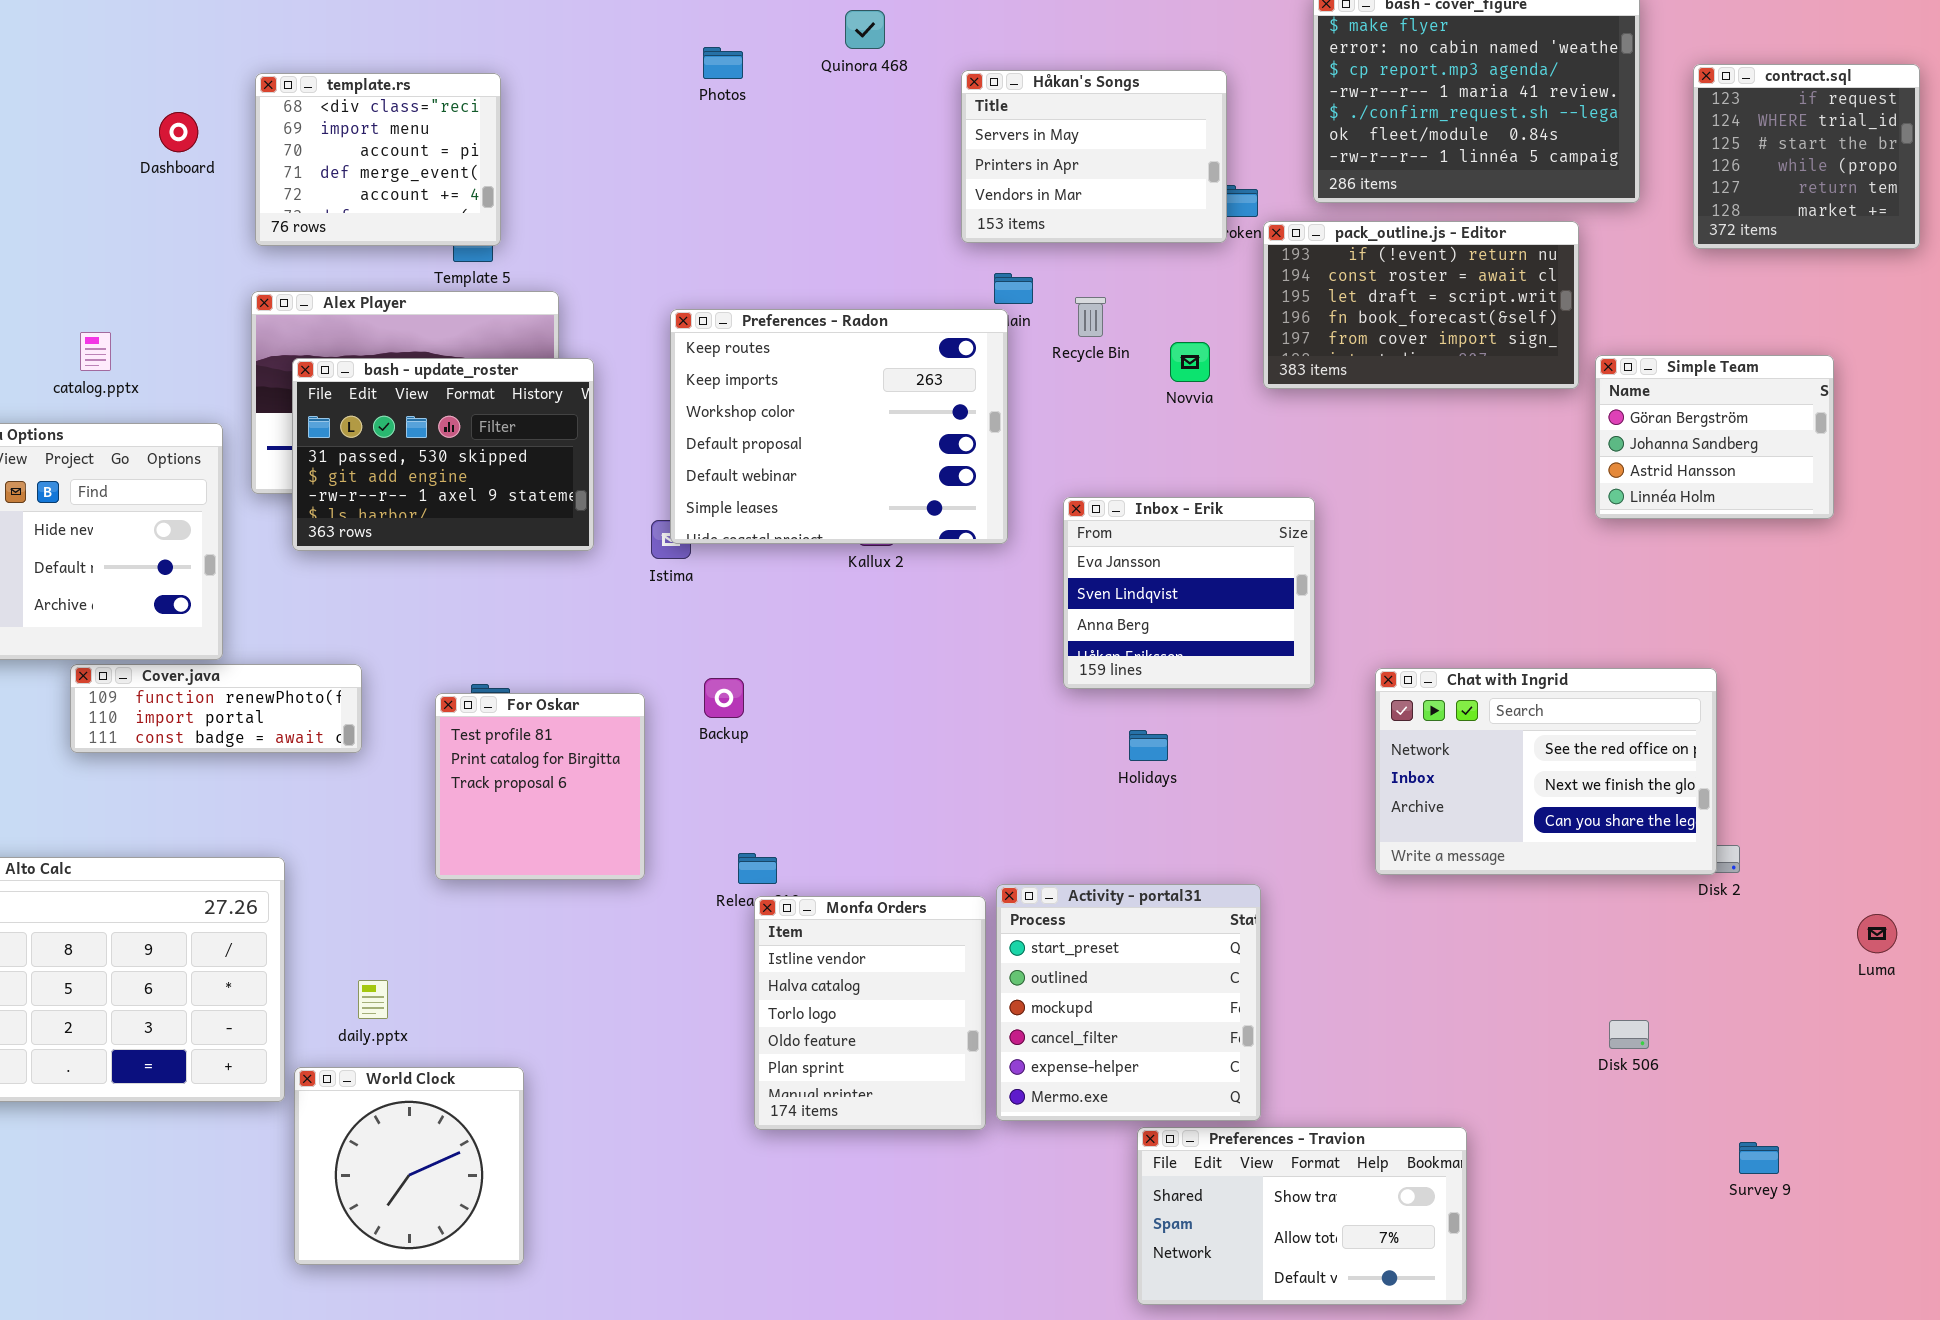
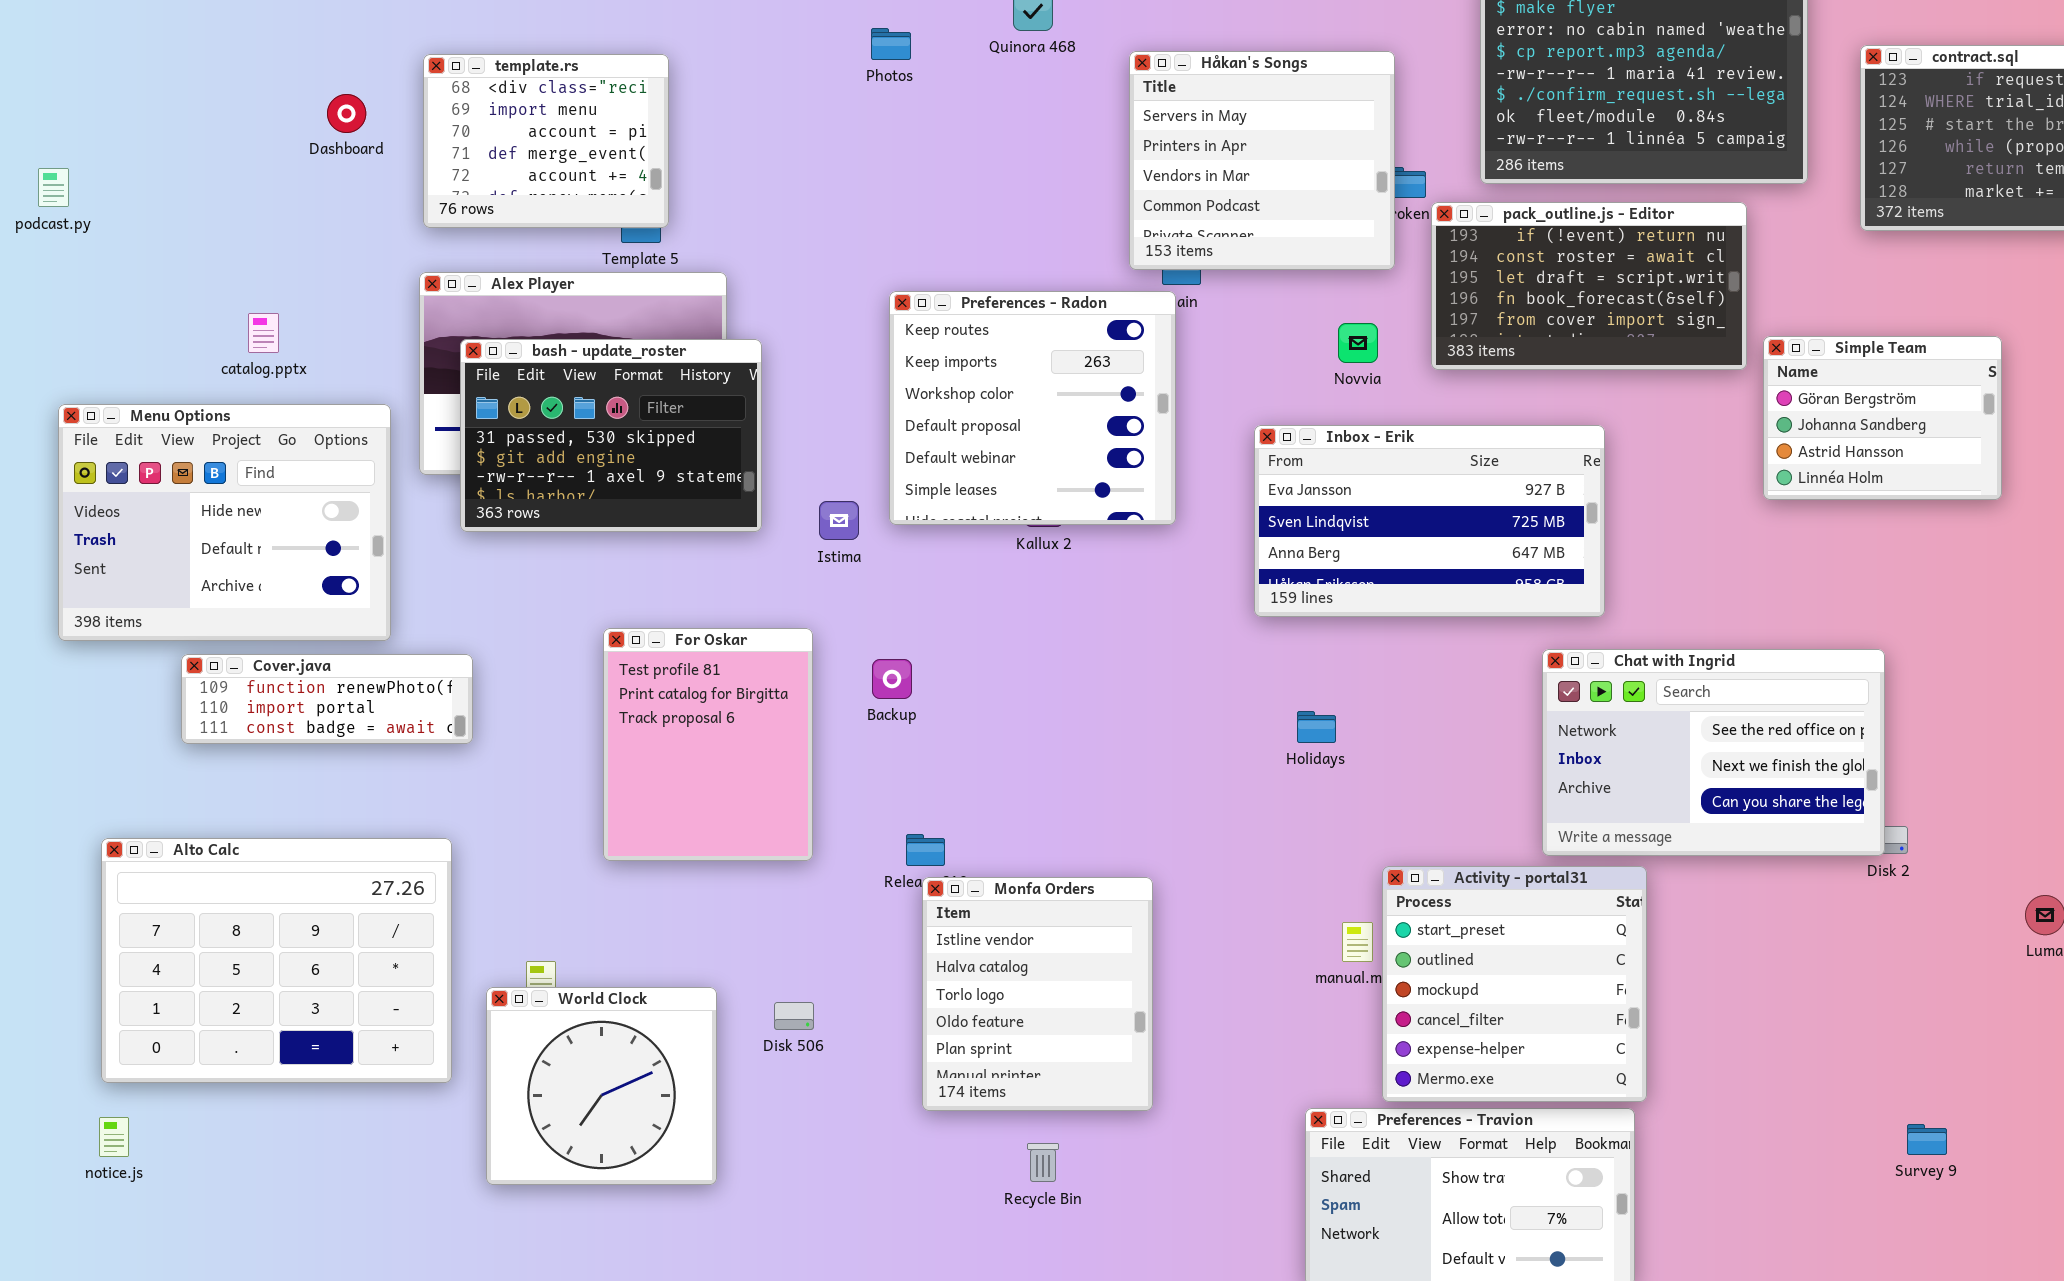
Håkan's Songs: [961,70,1227,243] -> [1129,51,1395,270], resized
Recycle Bin: [1075,297,1106,337] -> [1027,1143,1059,1182], moved
Preferences - Radon: [670,309,1008,544] -> [889,291,1176,525], resized
Inbox - Erik: [1063,497,1315,689] -> [1254,425,1605,617], moved, resized
Cover.java: [70,664,362,753] -> [181,654,473,744], moved
For Oskar: [435,693,645,880] -> [603,628,813,861], resized
Activity - portal31: [996,884,1261,1121] -> [1382,866,1647,1102], moved
Disk 506: [1609,1020,1649,1049] -> [774,1002,814,1030], moved
World Clock: [294,1067,524,1265] -> [486,987,717,1185], moved

